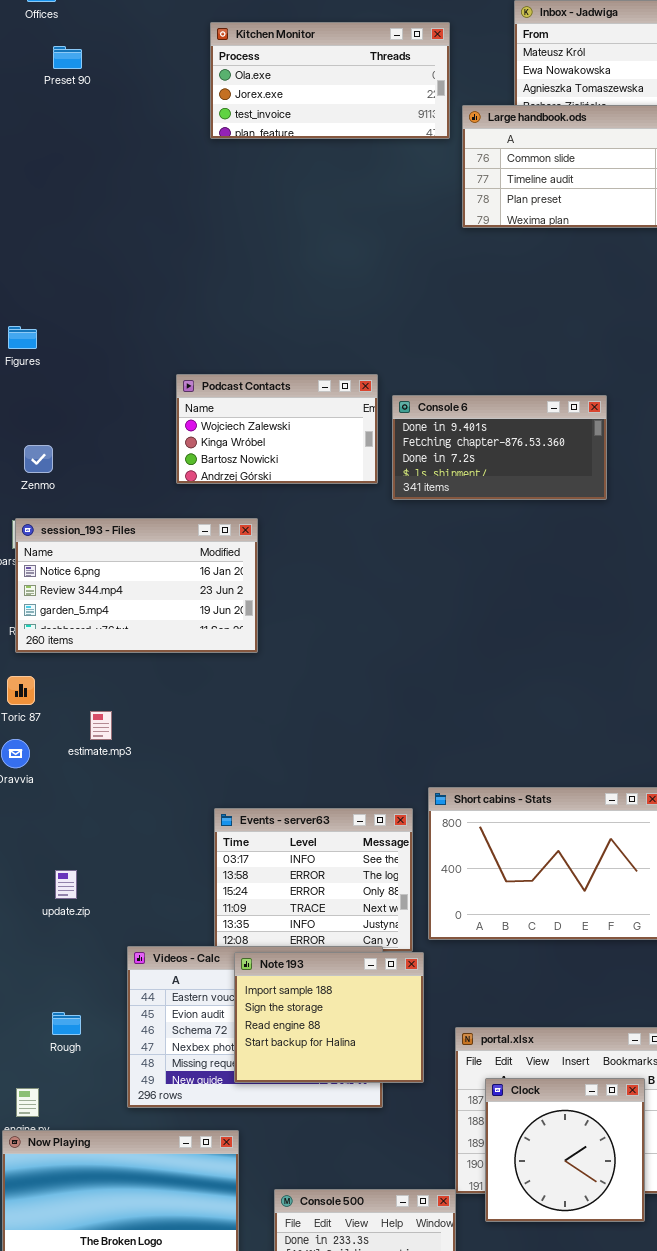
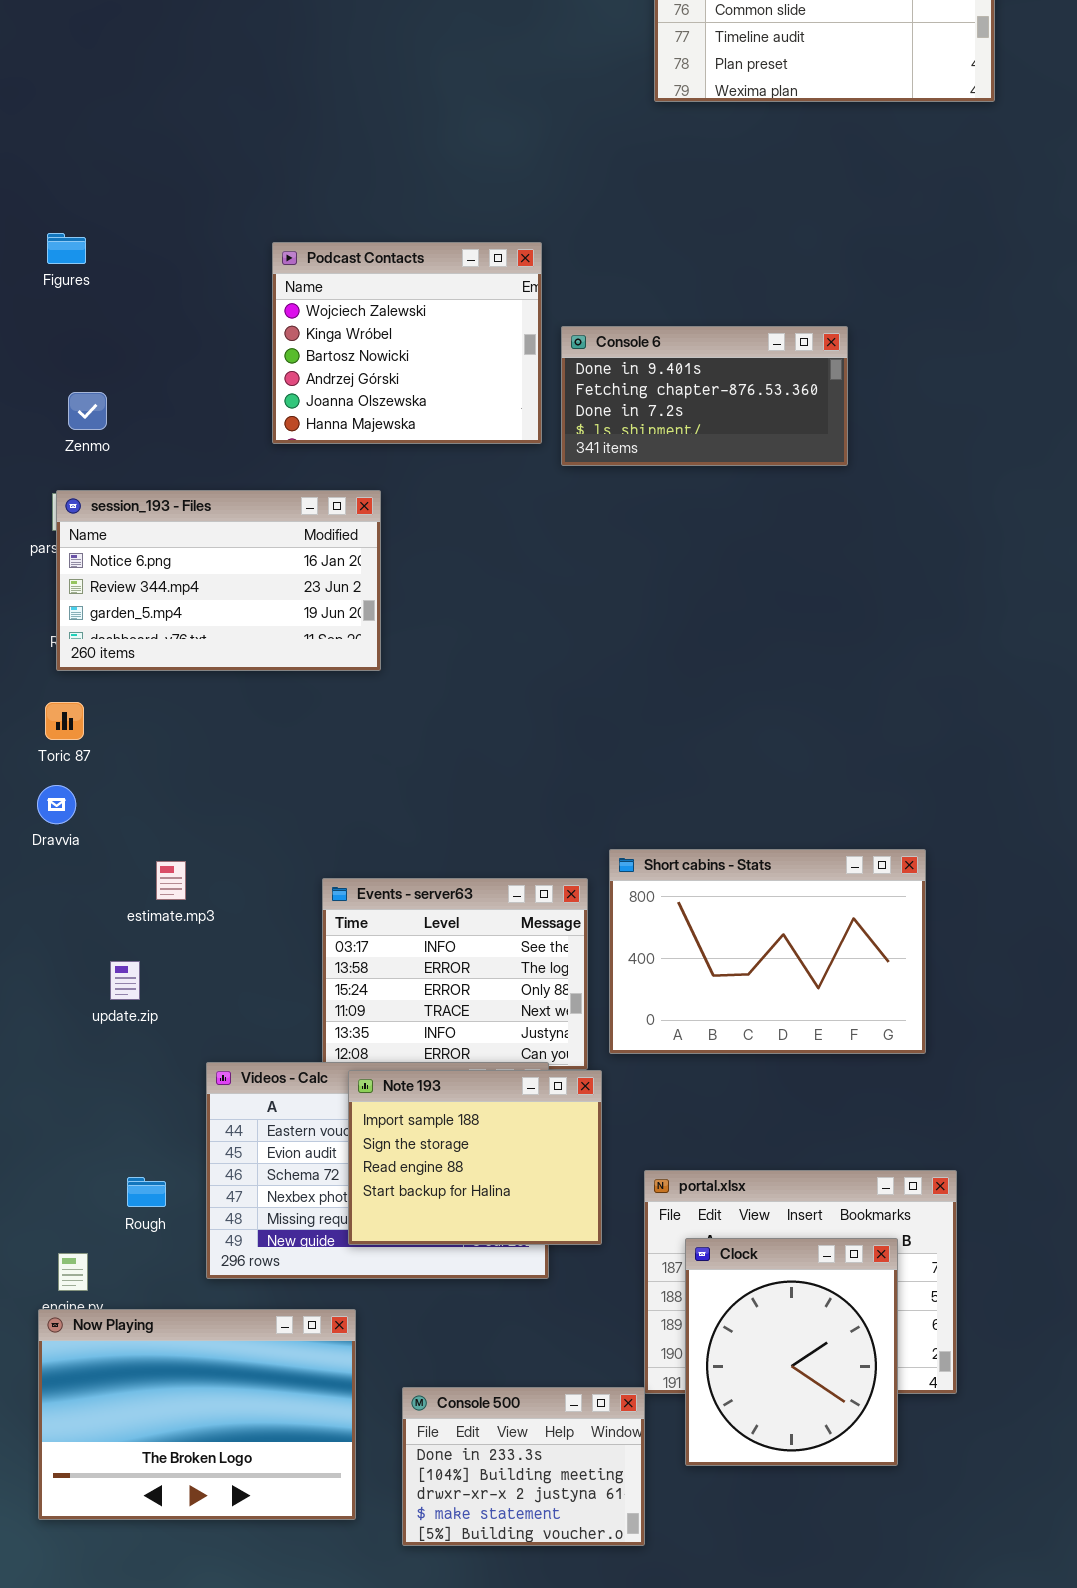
Podcast Contacts: [176,374,378,484] -> [272,242,542,444], resized
estimate.mp3: [90,711,112,740] -> [156,861,186,900], moved
Rough: [52,1012,81,1035] -> [127,1177,166,1207], moved
Clock: [485,1078,645,1222] -> [685,1238,898,1466], resized

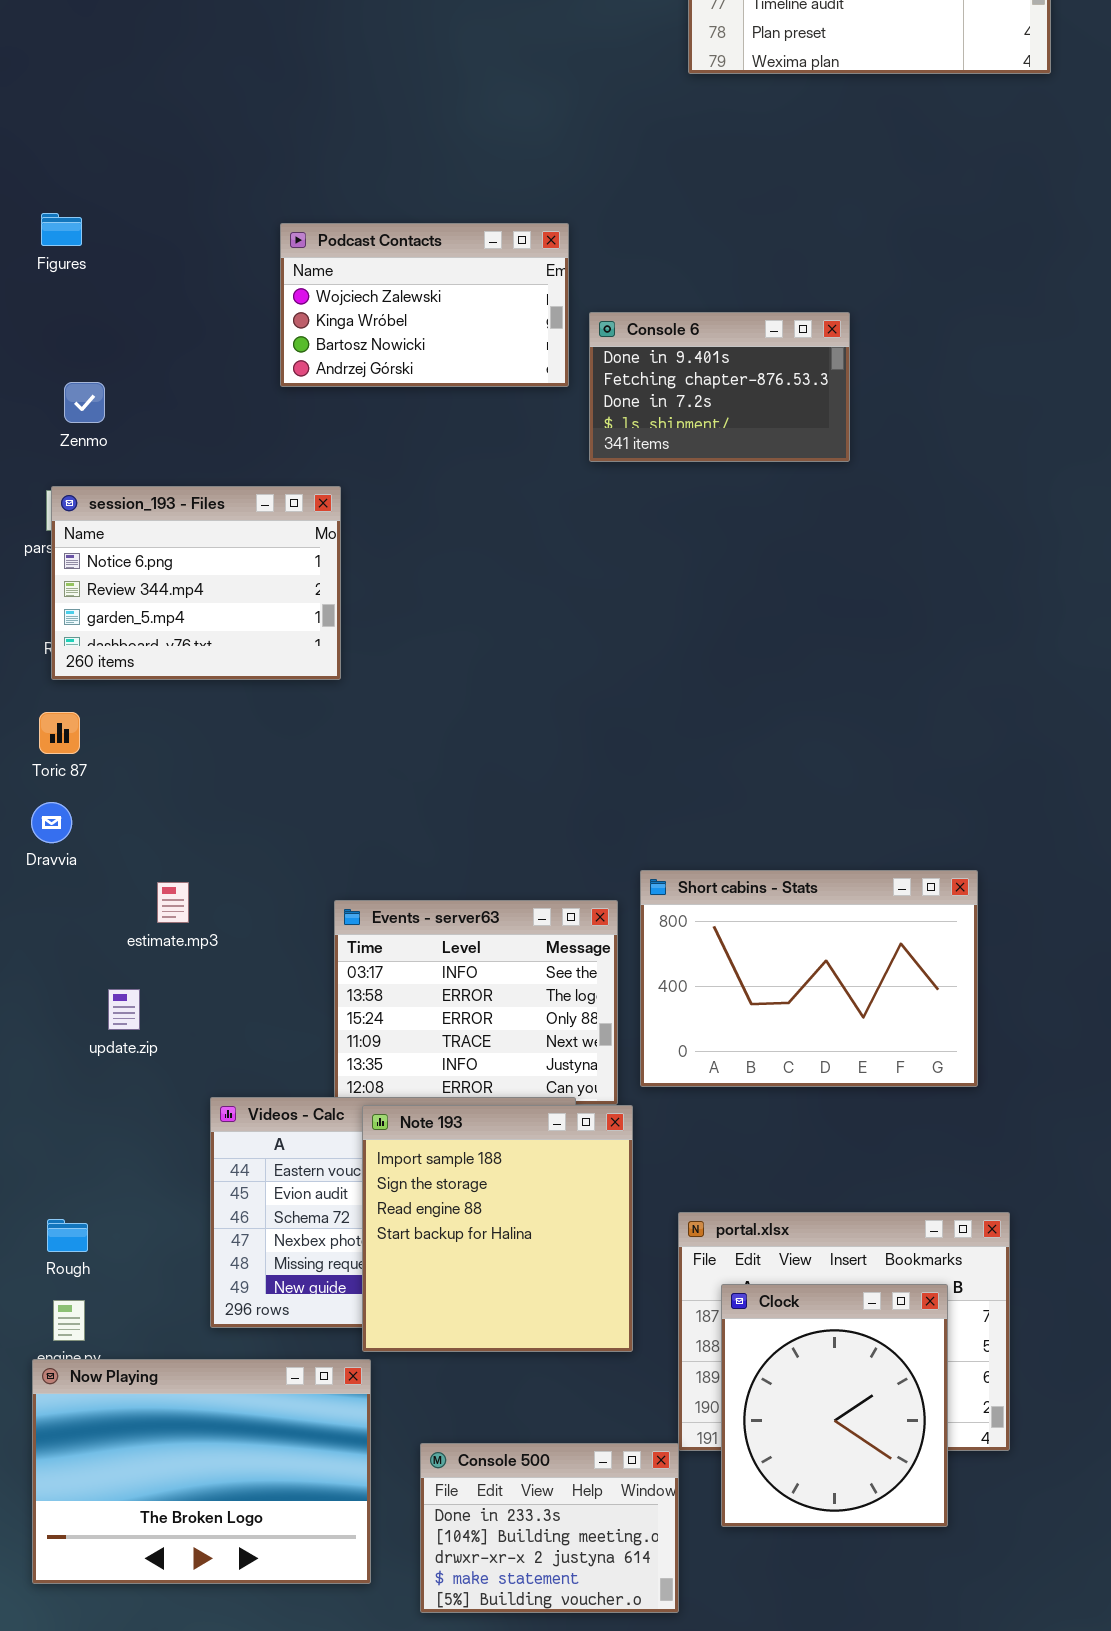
Podcast Contacts: [272,242,542,444] -> [280,223,569,387], resized
Console 6: [561,326,848,466] -> [589,312,850,462], resized
session_193 - Files: [56,490,381,671] -> [51,486,341,680], resized
Note 193: [348,1070,602,1245] -> [362,1105,633,1352], resized
Rough: [127,1177,166,1207] -> [47,1219,88,1252], moved

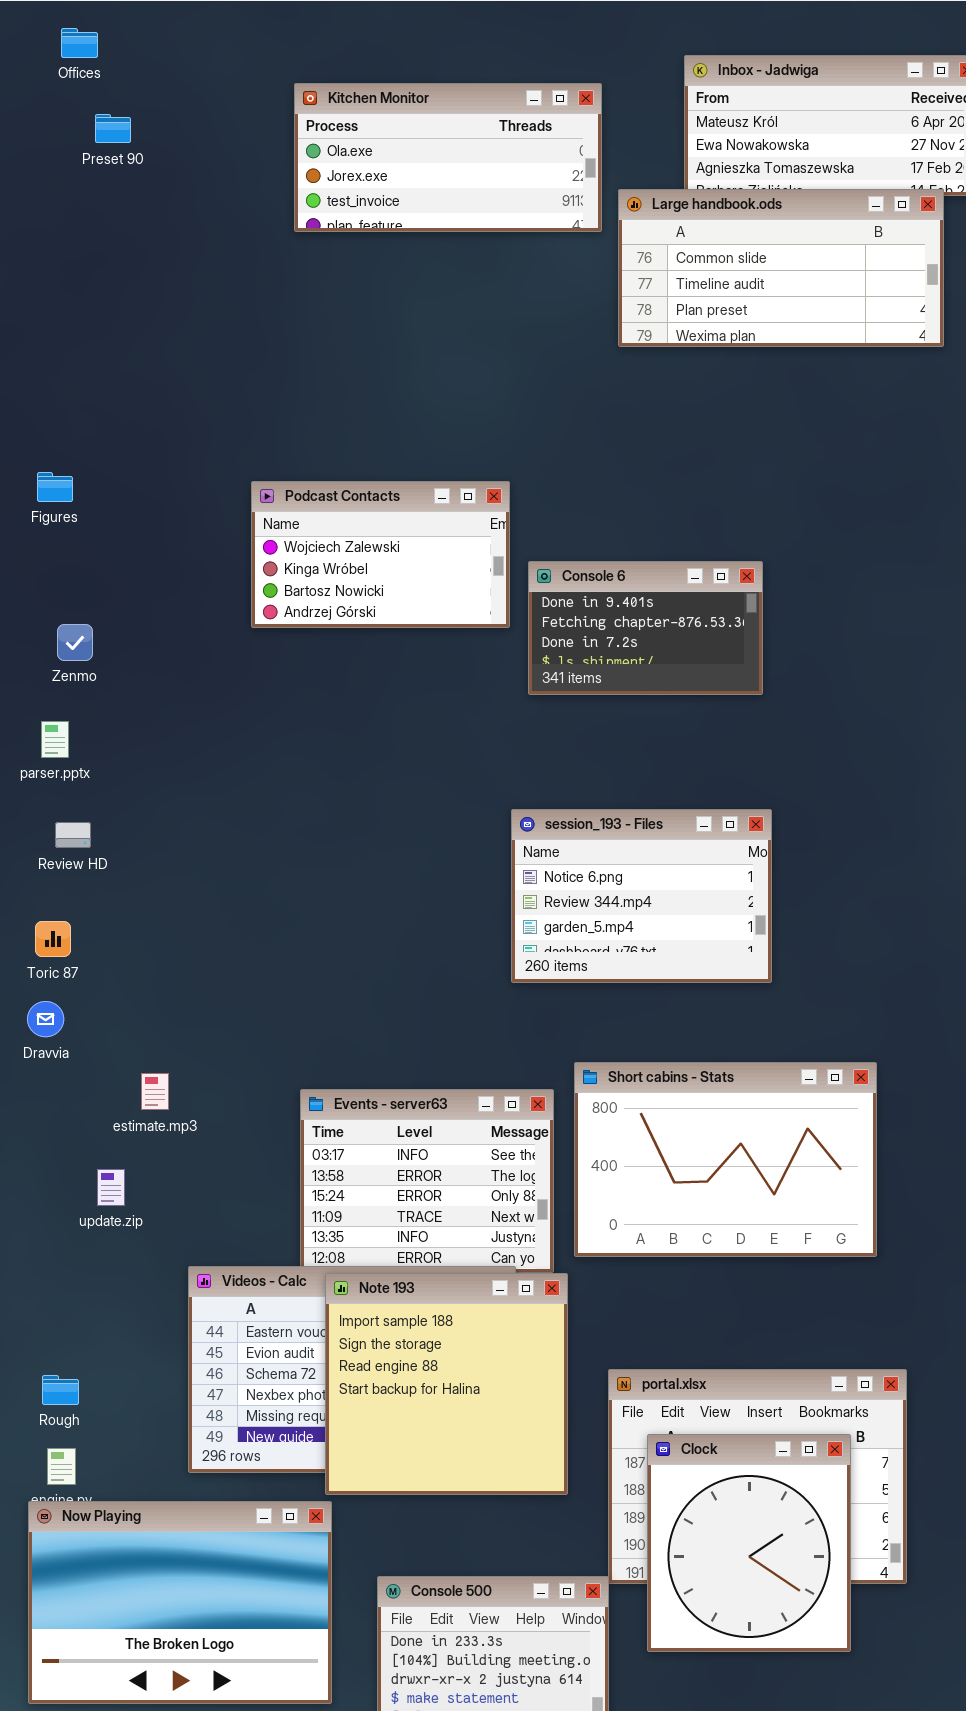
session_193 - Files: [51,486,341,680] -> [511,809,772,983], moved

